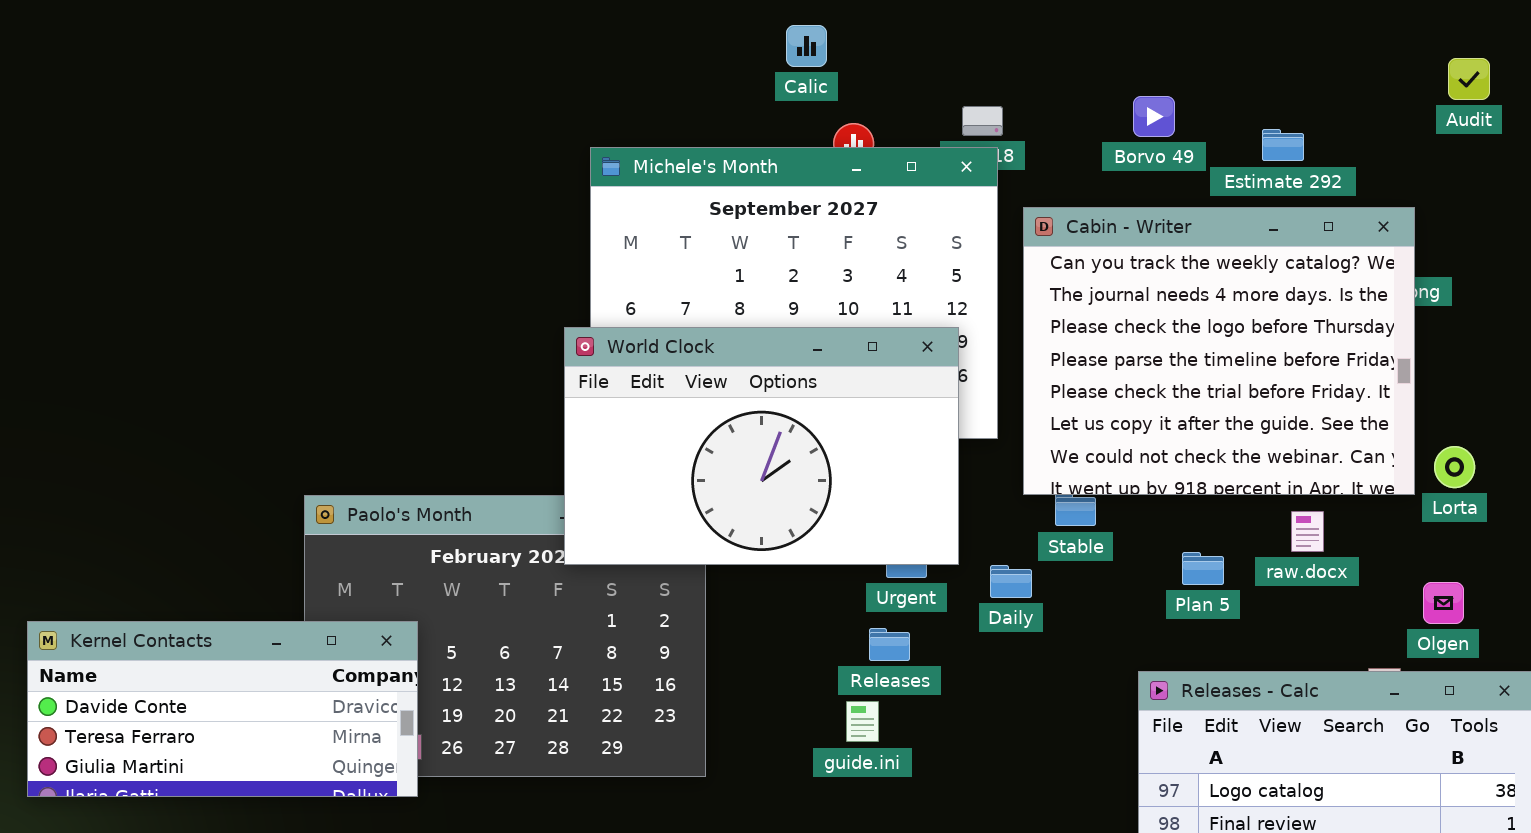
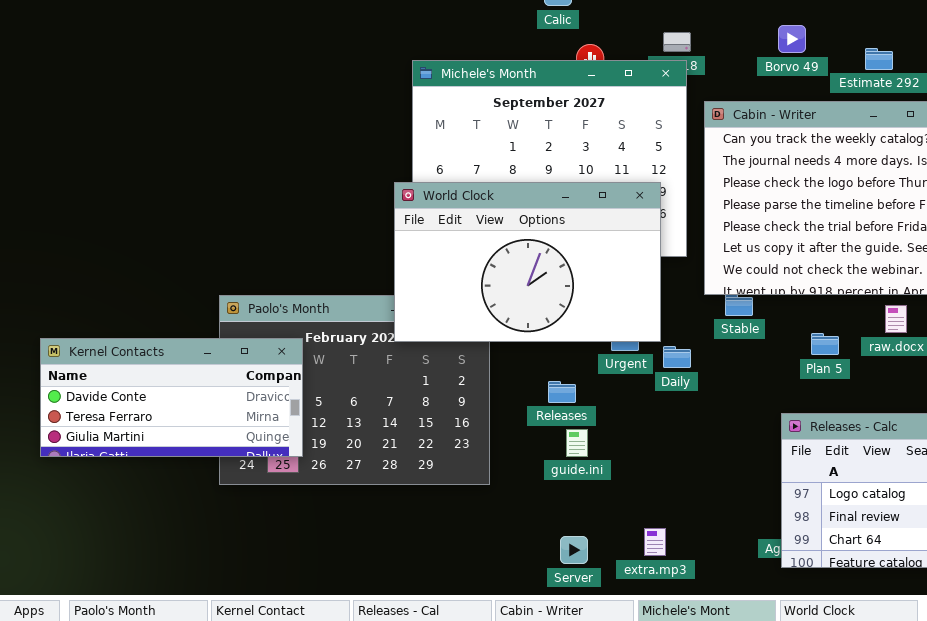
Daily: [990,565,1032,598] -> [663,346,691,368], moved
Kernel Contacts: [27,621,418,797] -> [40,338,303,457], moved
Releases: [869,628,910,661] -> [548,381,576,403], moved
guide.ini: [846,701,879,742] -> [566,429,588,457], moved

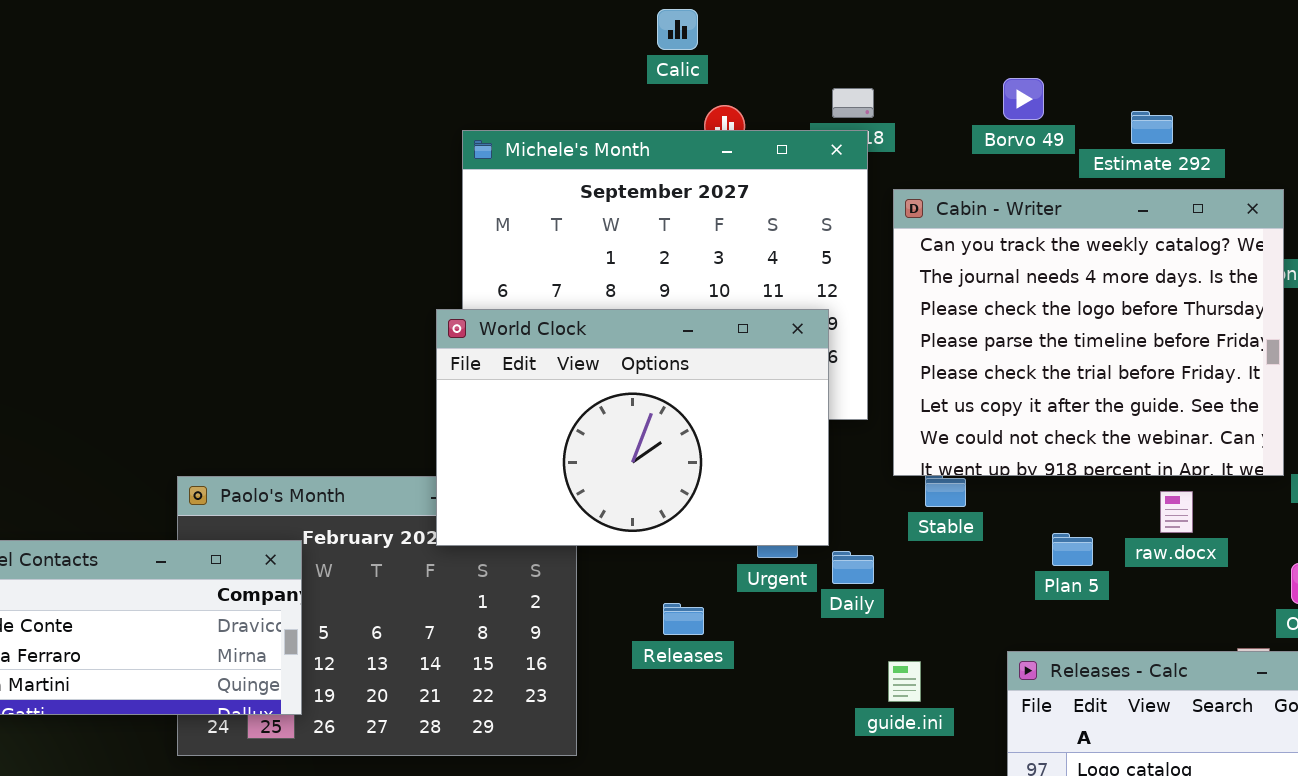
guide.ini: [566,429,588,457] -> [888,661,921,702], moved

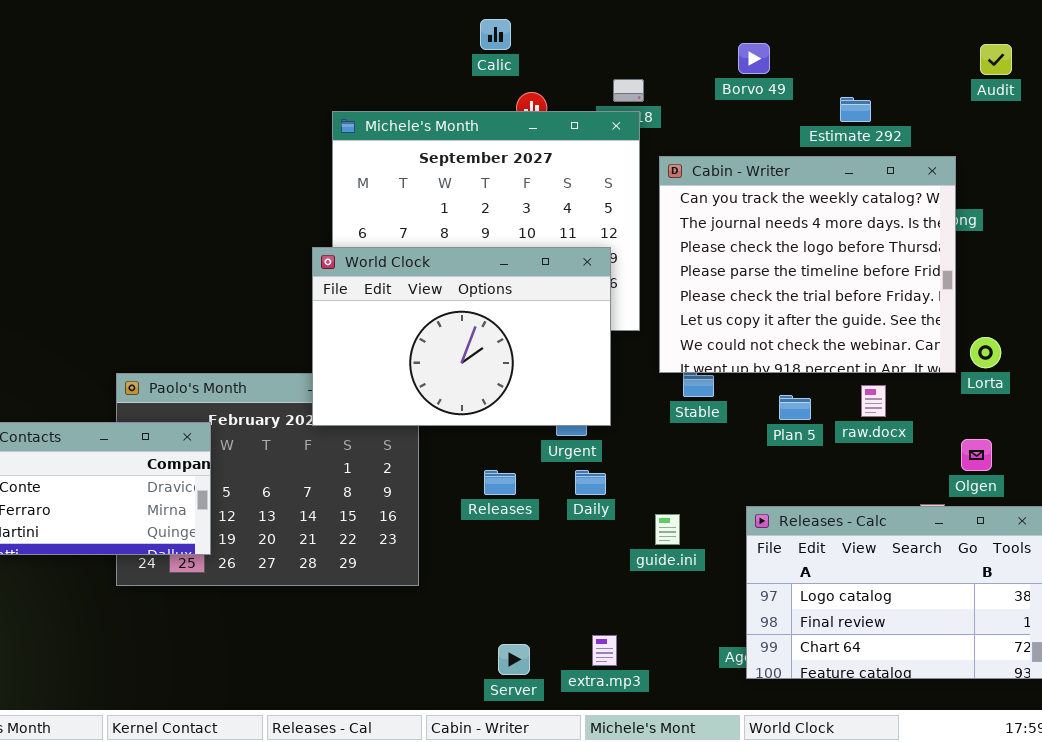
Borvo 49: [1003,78,1044,120] -> [738,43,770,74], moved
Plan 5: [1052,533,1093,566] -> [779,395,811,420], moved
Daily: [832,551,874,584] -> [575,470,606,495], moved

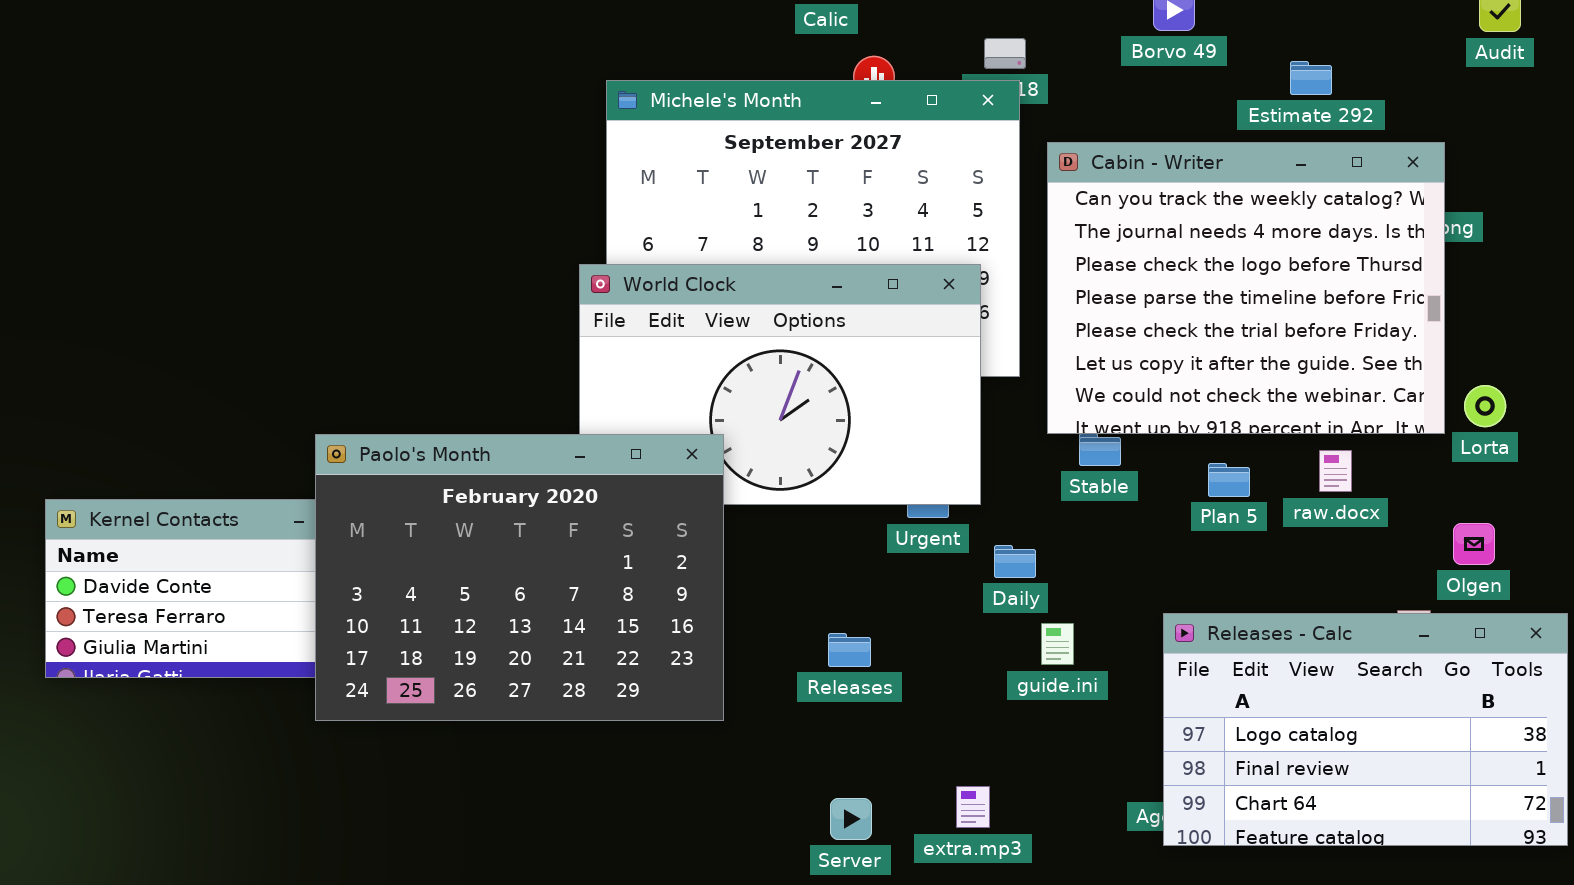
Paolo's Month: [116,373,419,586] -> [315,434,724,721], raised
Releases: [484,470,516,495] -> [828,633,871,667], moved
Daily: [575,470,606,495] -> [994,545,1036,578], moved

